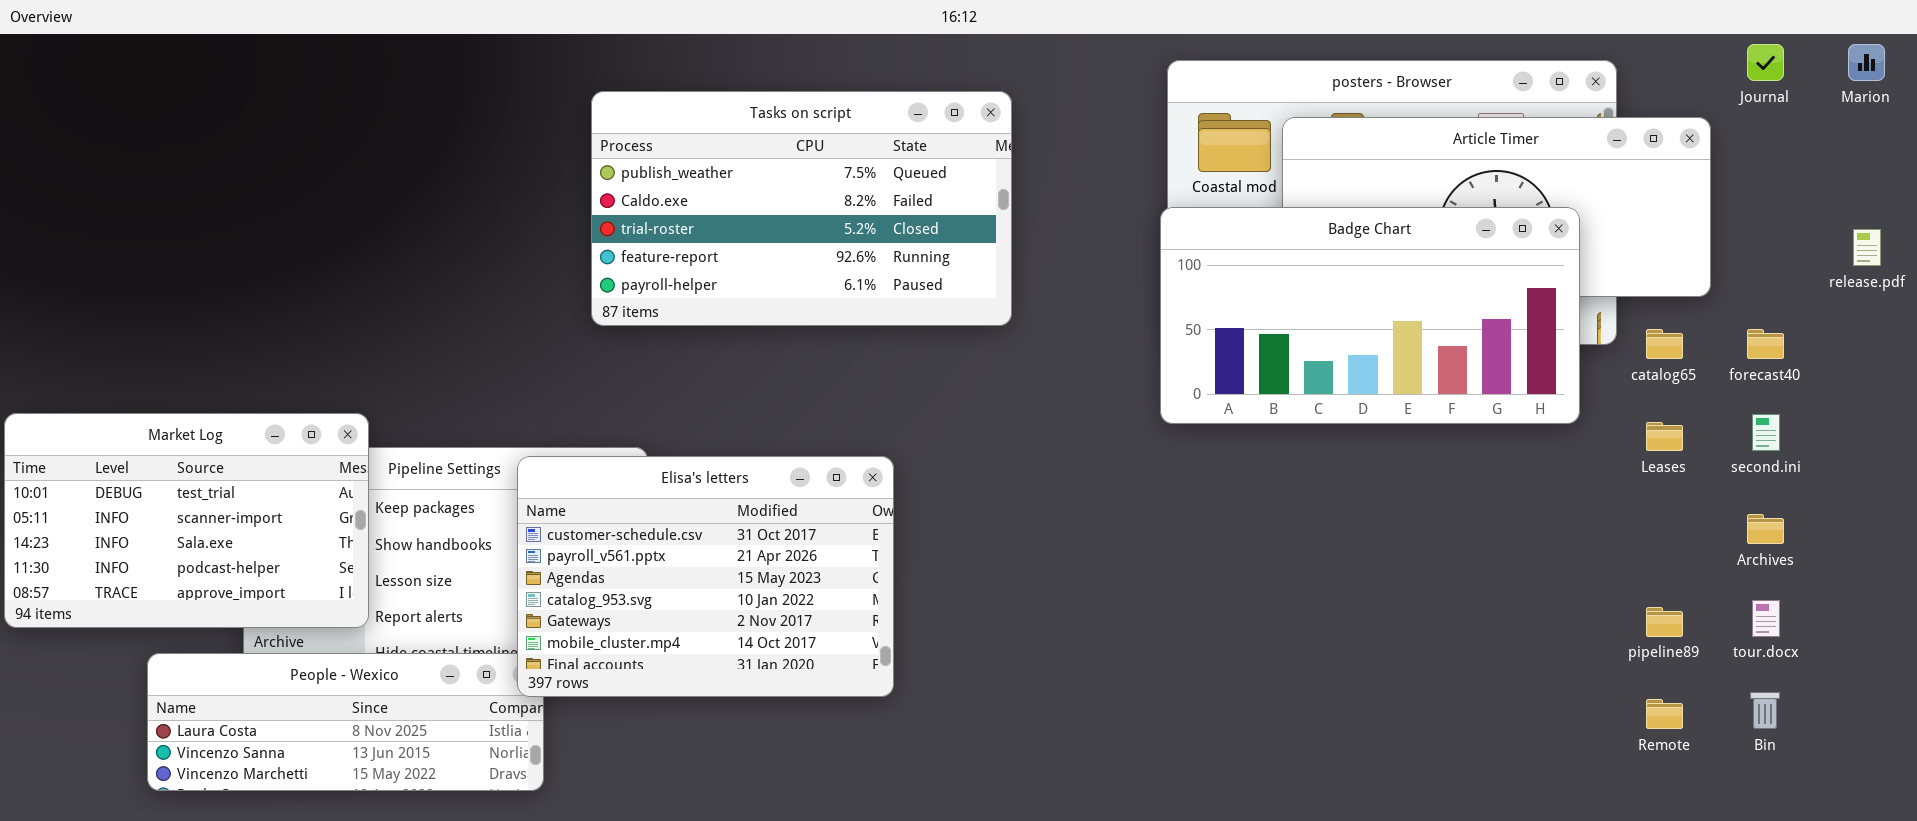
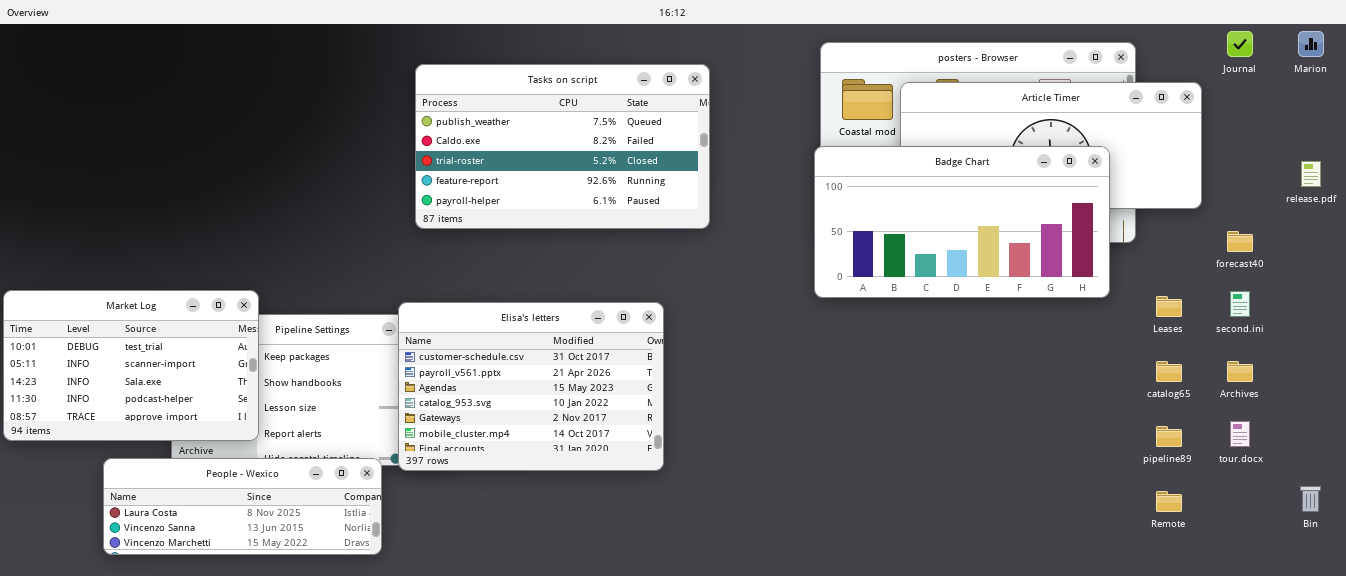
catalog65: [1646,329,1683,359] -> [1156,361,1182,382], moved
Elisa's letters: [517,456,894,697] -> [398,302,664,471], moved
Bin: [1750,692,1780,729] -> [1300,486,1321,512], moved

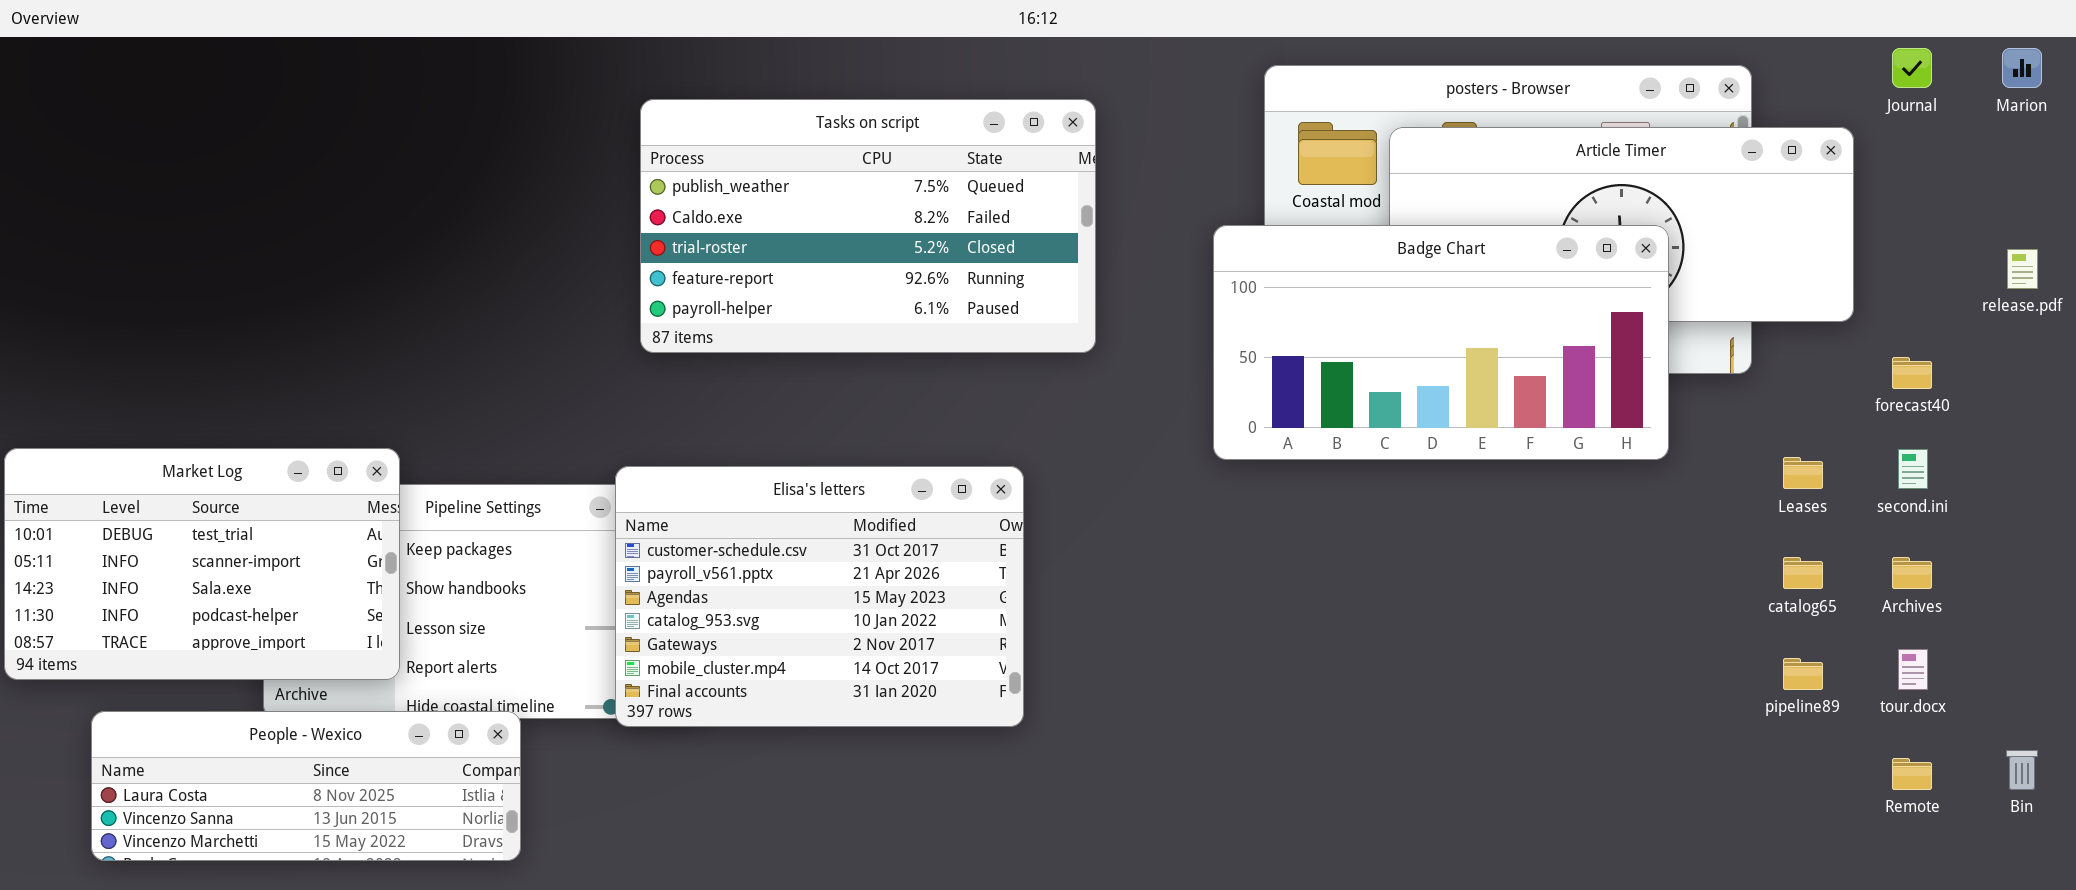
Badge Chart: [814,146,1110,298] -> [1213,225,1669,460], moved
People - Wexico: [103,458,382,555] -> [91,711,521,861], moved
Remote: [1156,491,1182,512] -> [1892,758,1932,790], moved

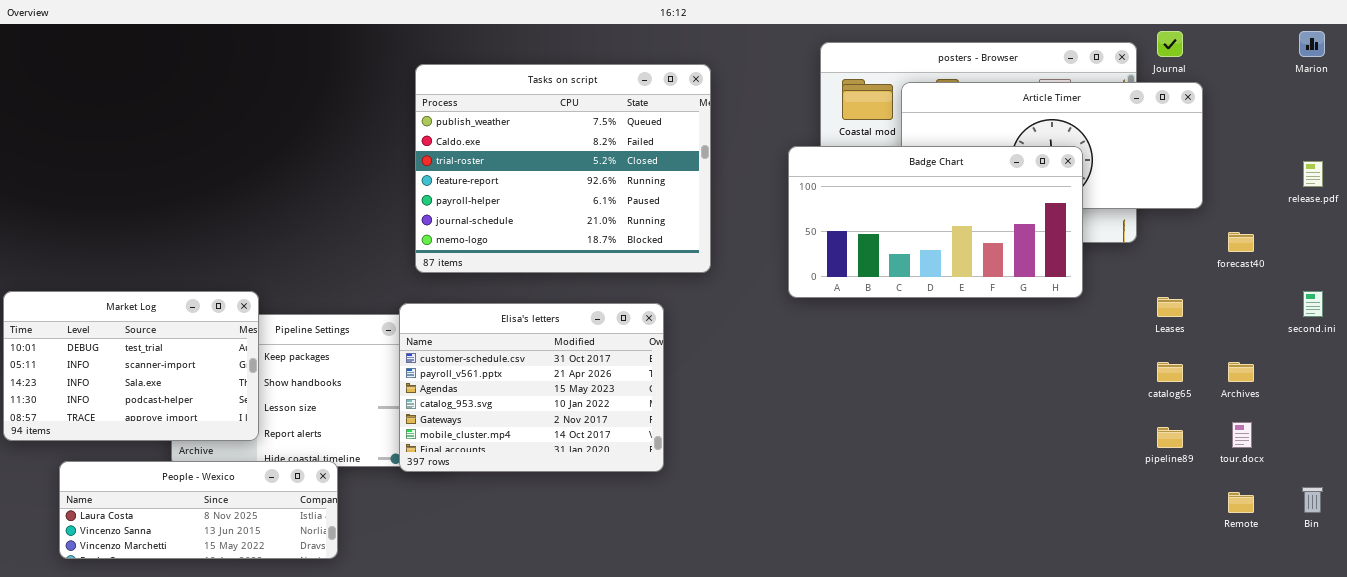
Journal: [1892,48,1932,88] -> [1157,31,1183,57], moved
Tasks on script: [640,99,1096,353] -> [415,64,711,273], resized
second.ini: [1898,449,1928,489] -> [1303,291,1323,317], moved

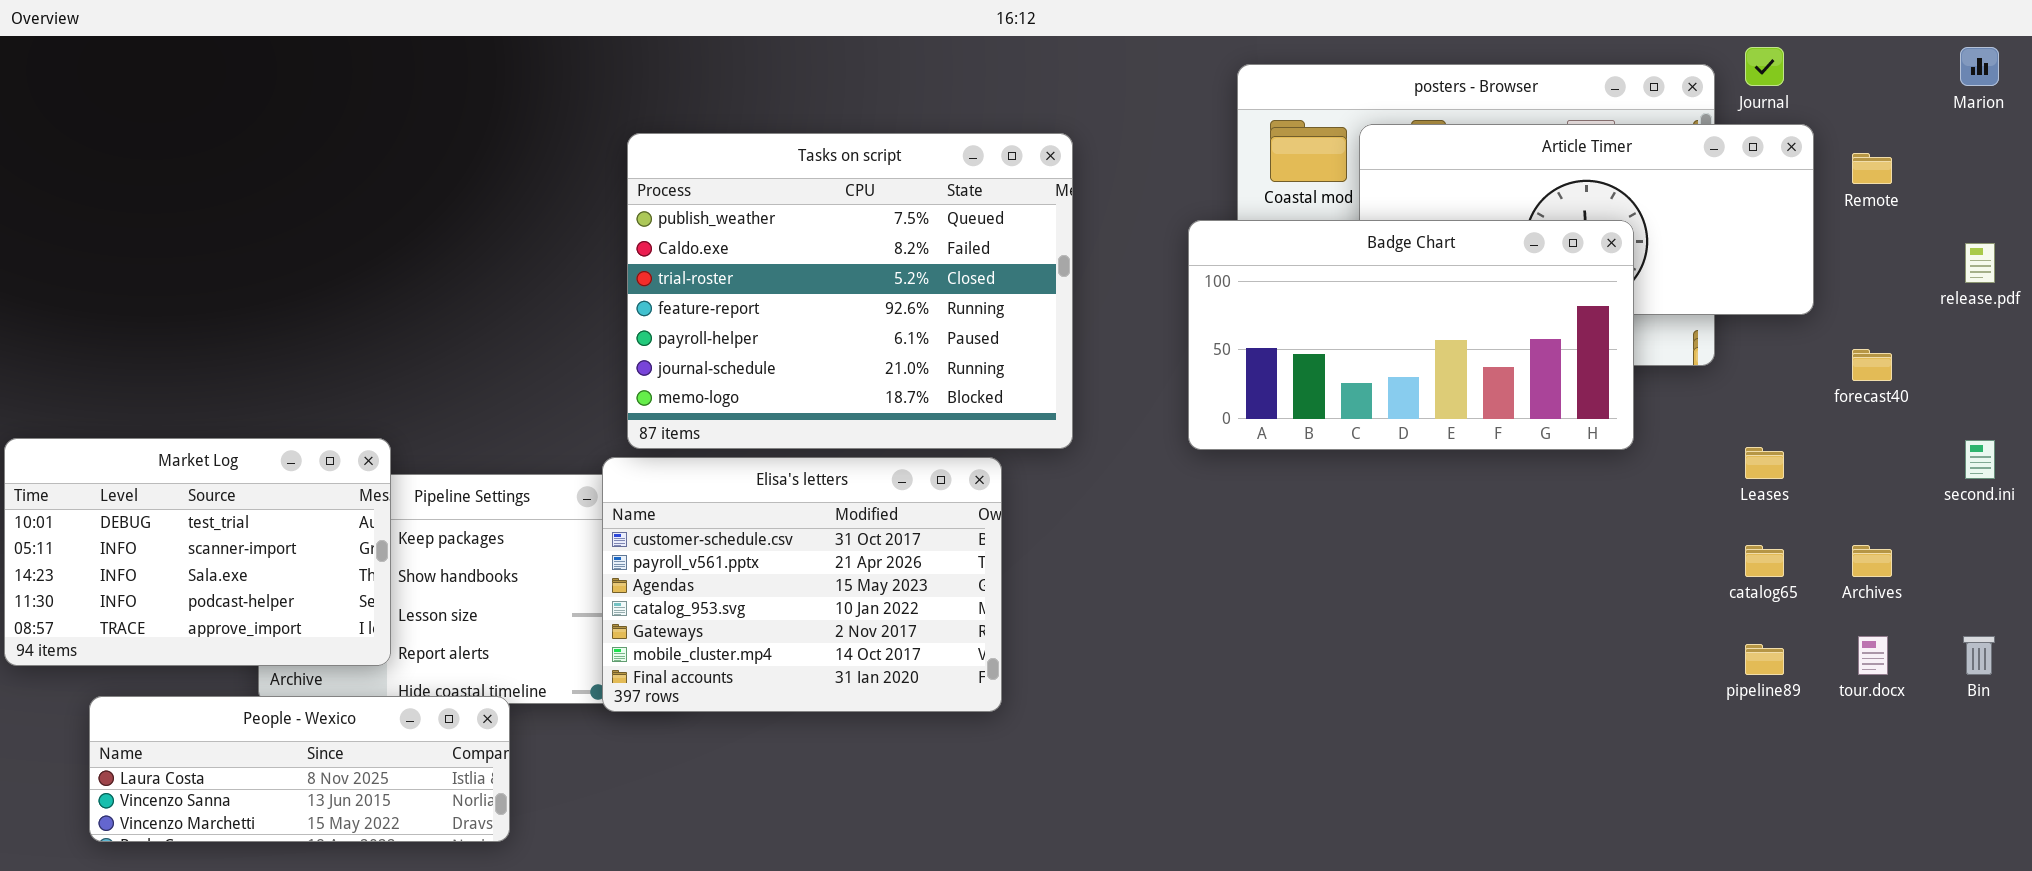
Tasks on script: [415,64,711,273] -> [627,133,1073,449], moved
Bin: [1302,487,1323,513] -> [1963,636,1995,675], moved
Remote: [1228,492,1254,513] -> [1852,153,1892,184], moved

